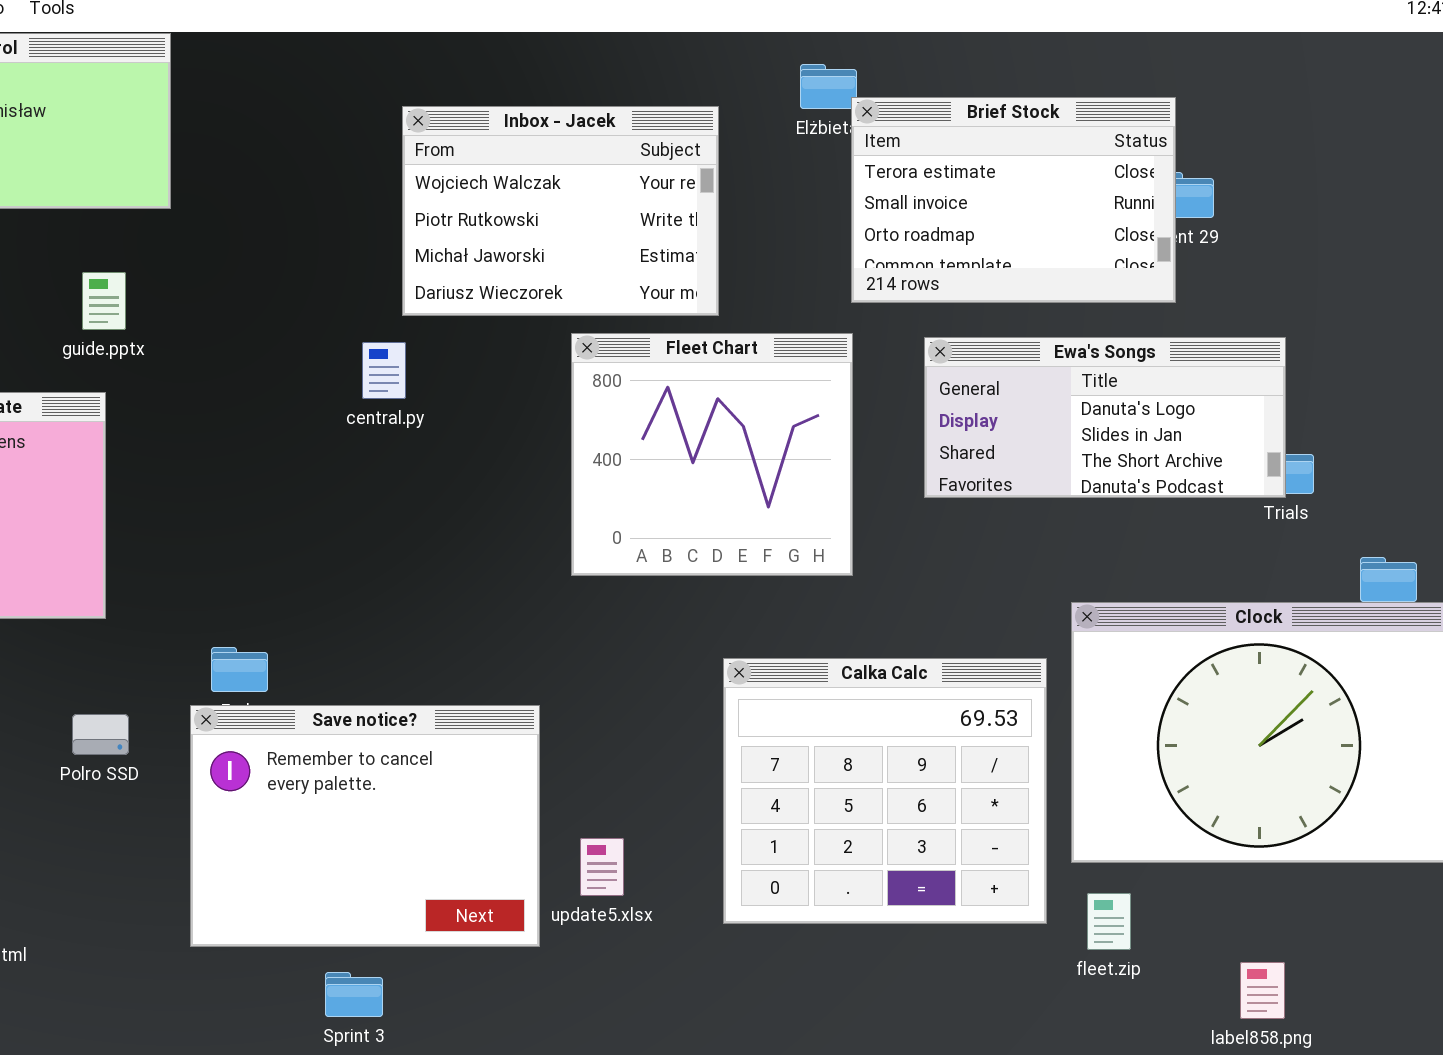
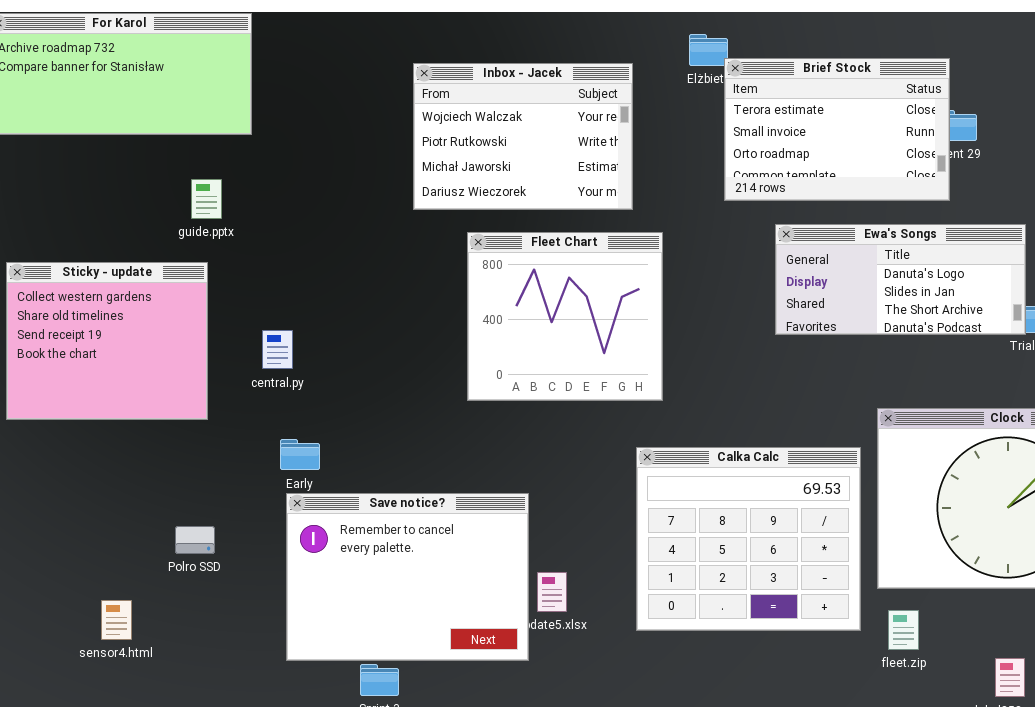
Fleet Chart: [571,333,853,576] -> [467,232,663,401], moved
central.py: [362,342,406,399] -> [262,330,293,369], moved
Save notice?: [190,705,540,947] -> [286,493,529,661], moved
Polro SSD: [72,714,129,755] -> [175,526,215,554], moved

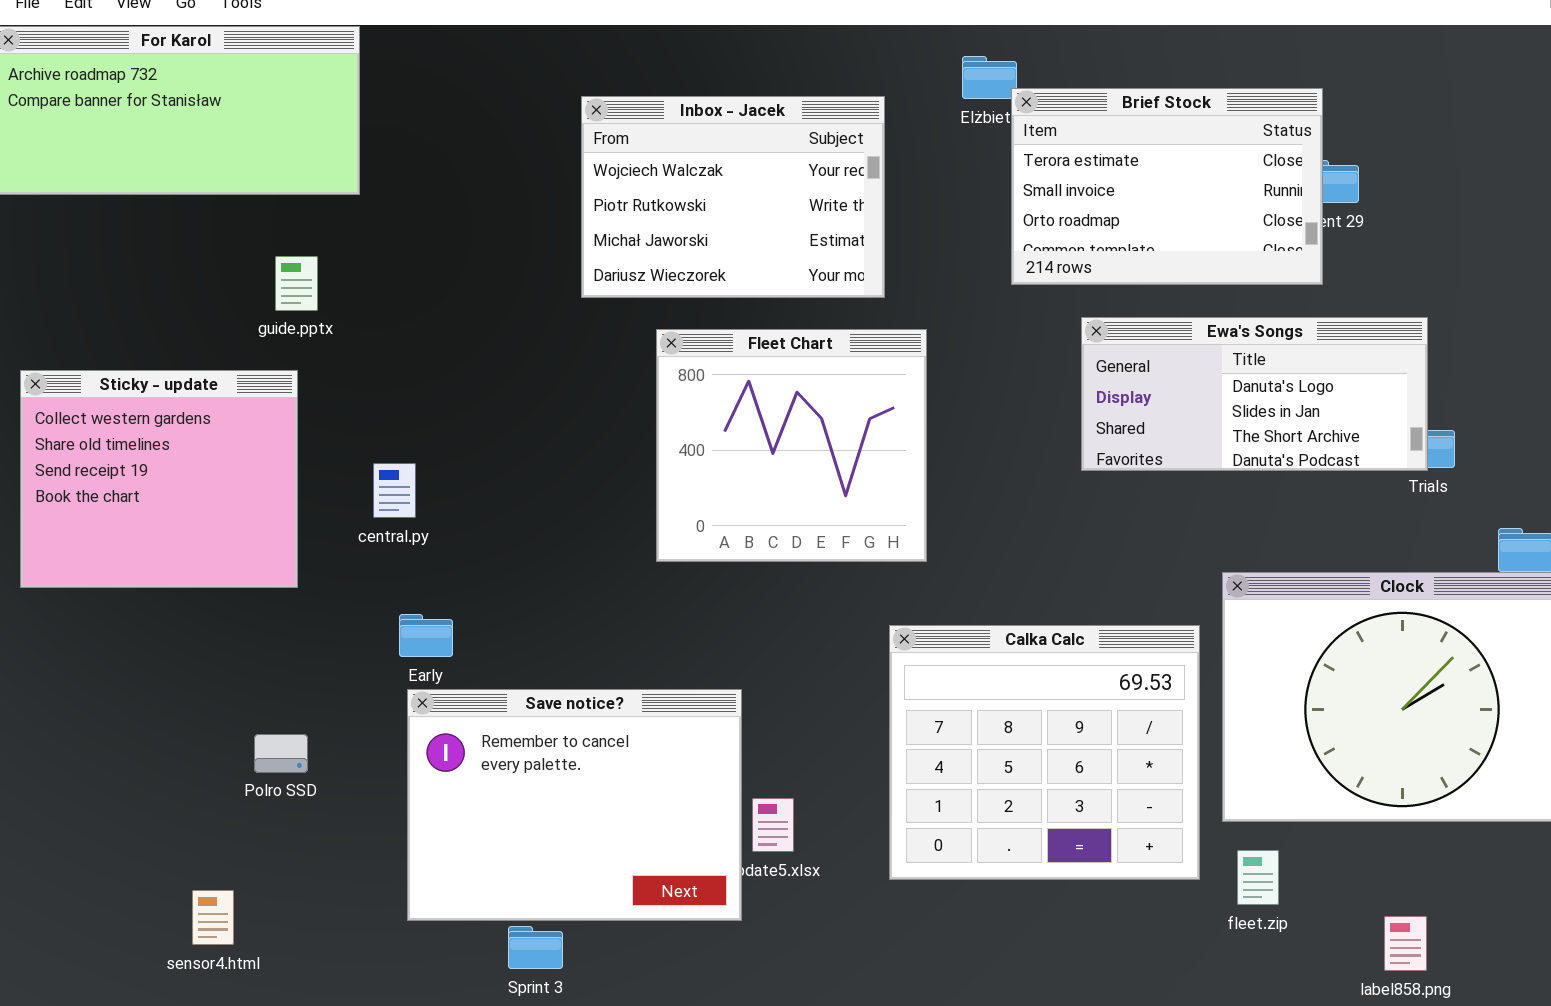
sensor4.html: [101,600,132,640] -> [192,890,234,945], moved

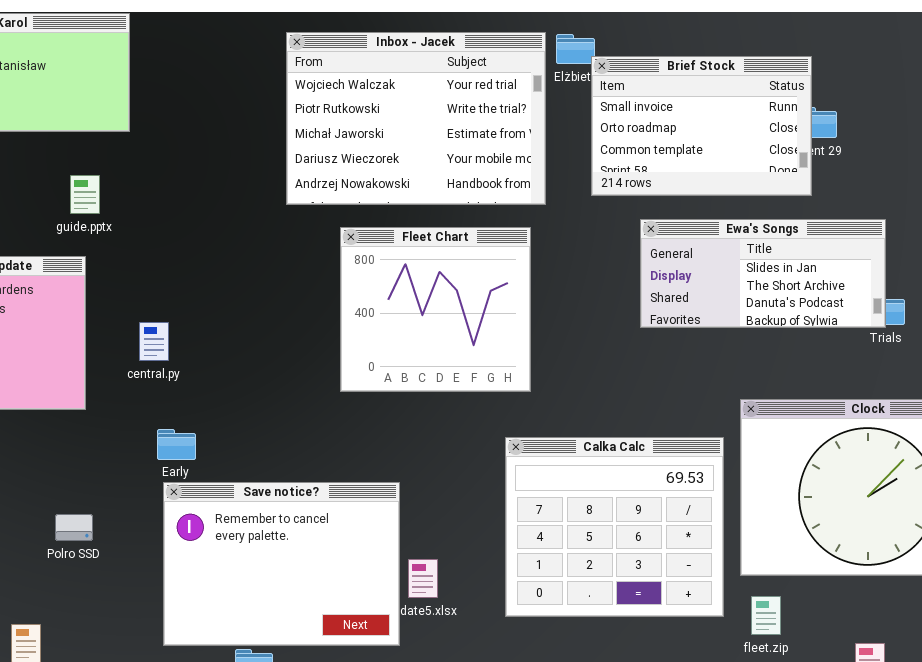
Brief Stock: [1011,88,1323,285] -> [591,56,812,196], scrolled down 1 row
Inbox - Jacek: [581,96,885,298] -> [286,32,546,205], resized
Ewa's Songs: [1081,317,1428,471] -> [640,219,886,328], scrolled down 1 row

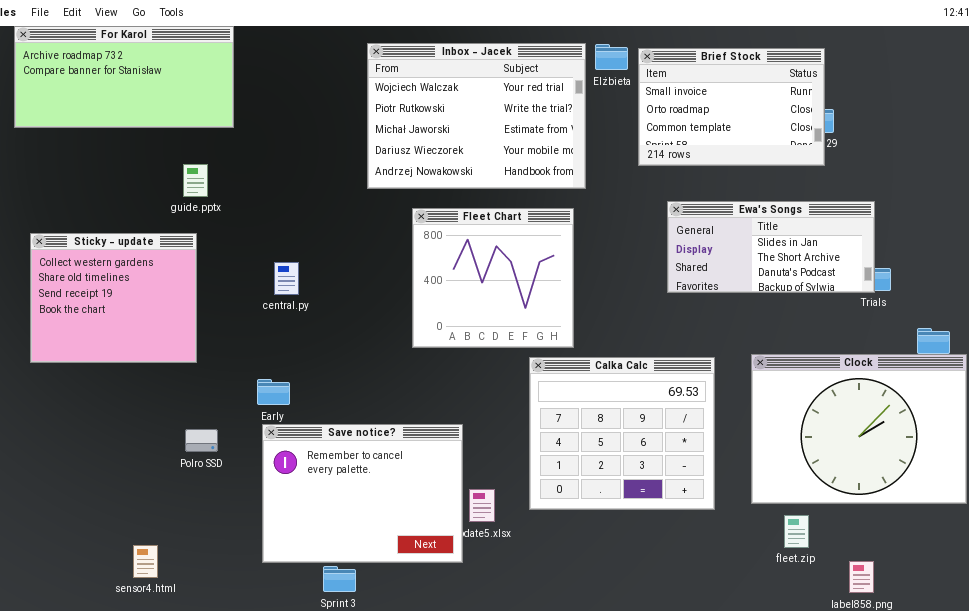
Brief Stock: [591,56,812,196] -> [638,48,825,166], moved
central.py: [139,322,169,361] -> [274,262,299,295], moved
Calka Calc: [505,437,724,617] -> [529,357,715,510], moved
Polro SSD: [55,514,93,541] -> [185,429,218,452], moved
fleet.zip: [751,596,781,635] -> [784,515,809,548], moved

